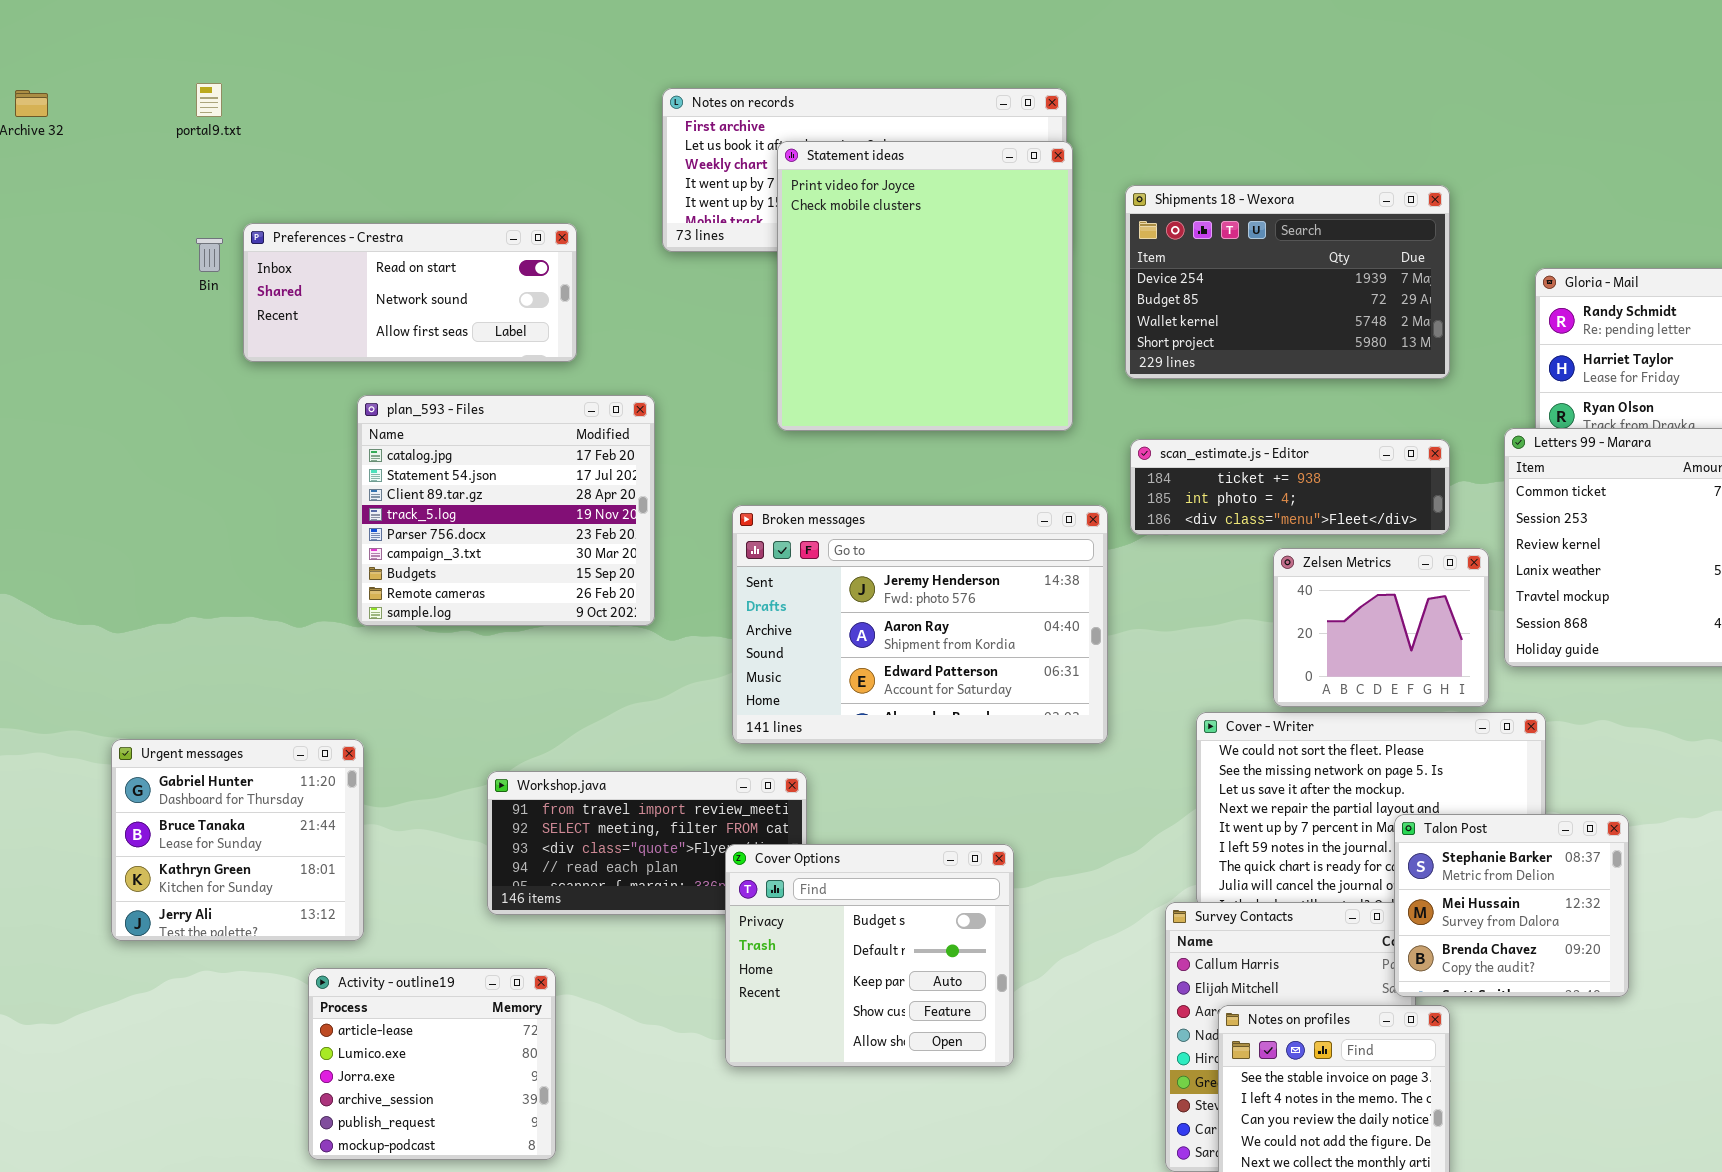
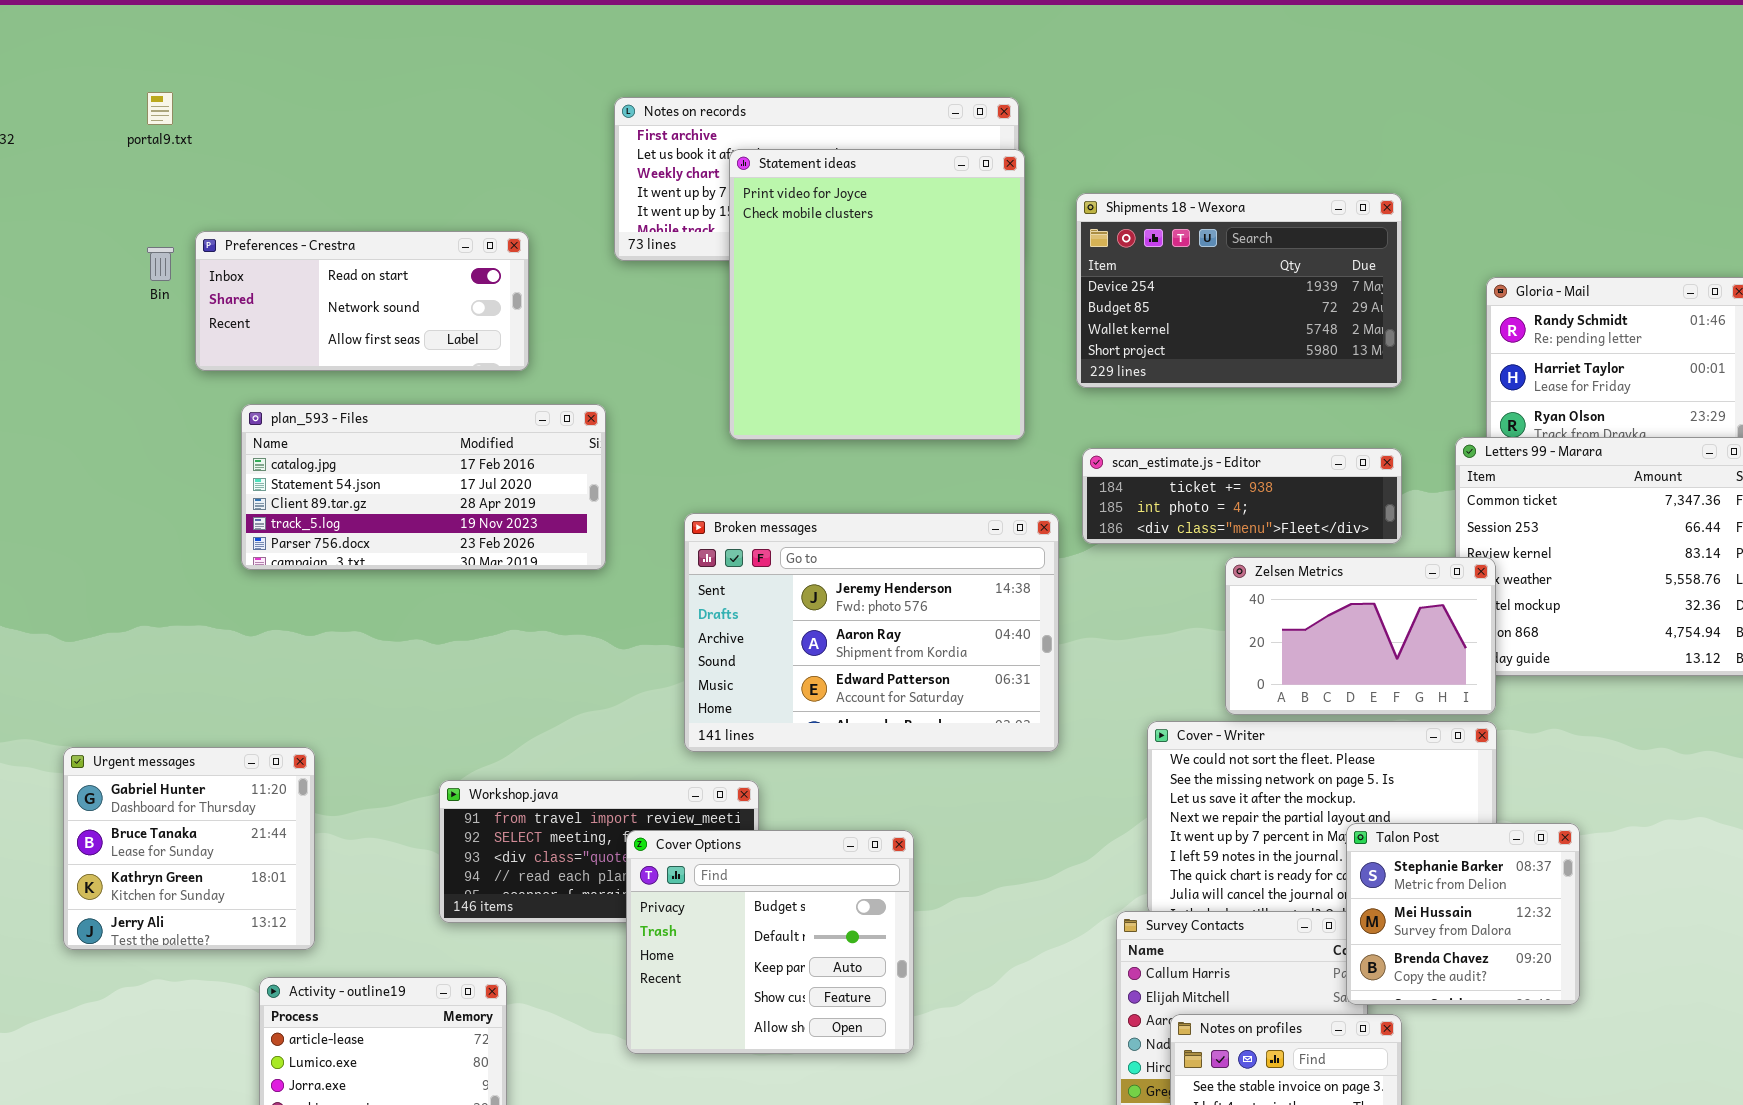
plan_593 - Files: [357,395,655,626] -> [241,404,606,570], resized
Zelsen Metrics: [1273,548,1489,707] -> [1225,557,1496,715], resized
Cover Options: [725,844,1014,1067] -> [626,830,914,1054], moved

